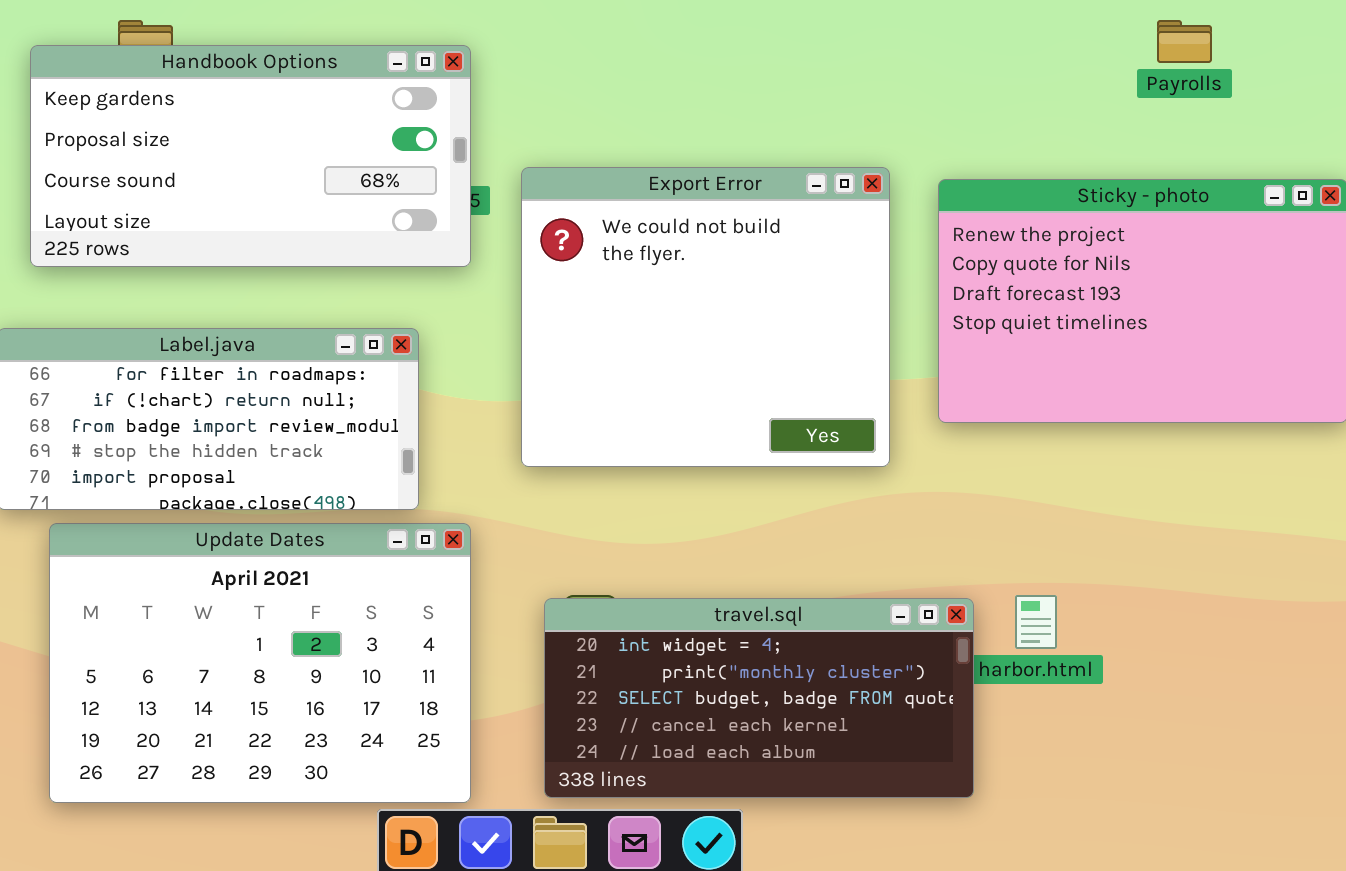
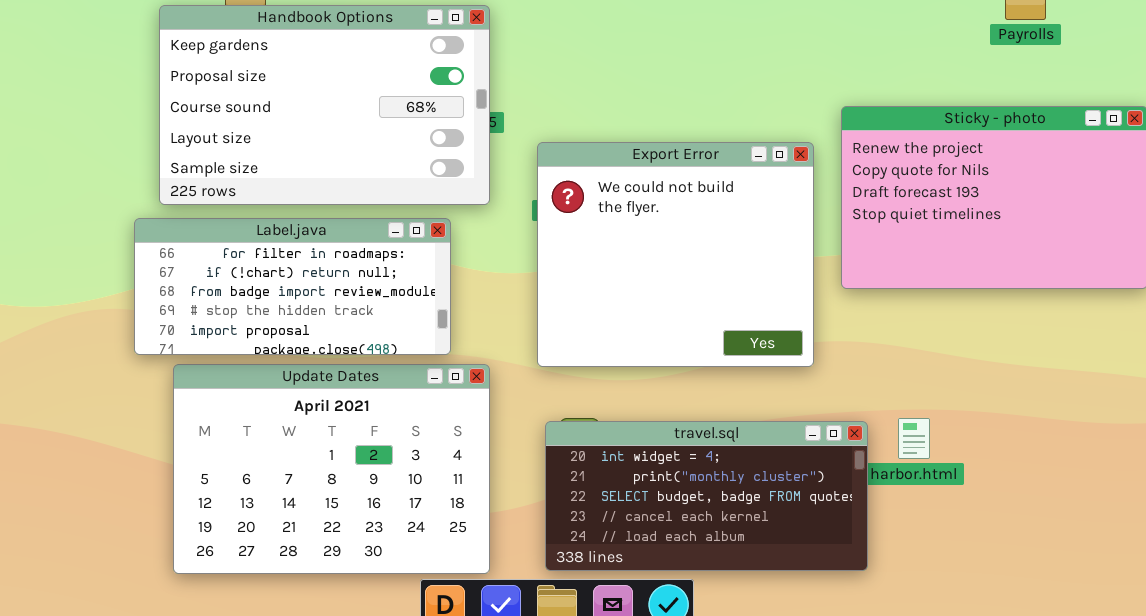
Handbook Options: [30,45,471,267] -> [159,5,490,205], resized
Export Error: [521,167,890,467] -> [537,142,814,367], moved

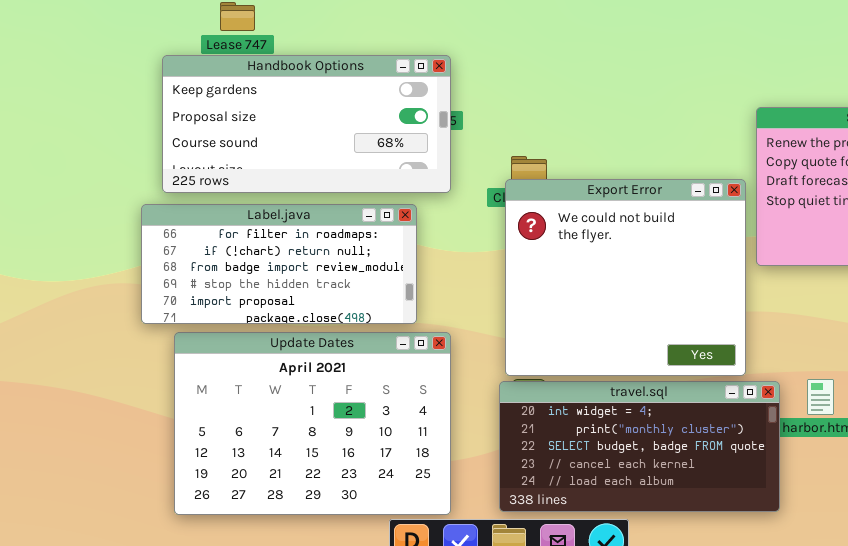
Handbook Options: [159,5,490,205] -> [162,55,451,193], resized
Export Error: [537,142,814,367] -> [505,179,746,376], moved

